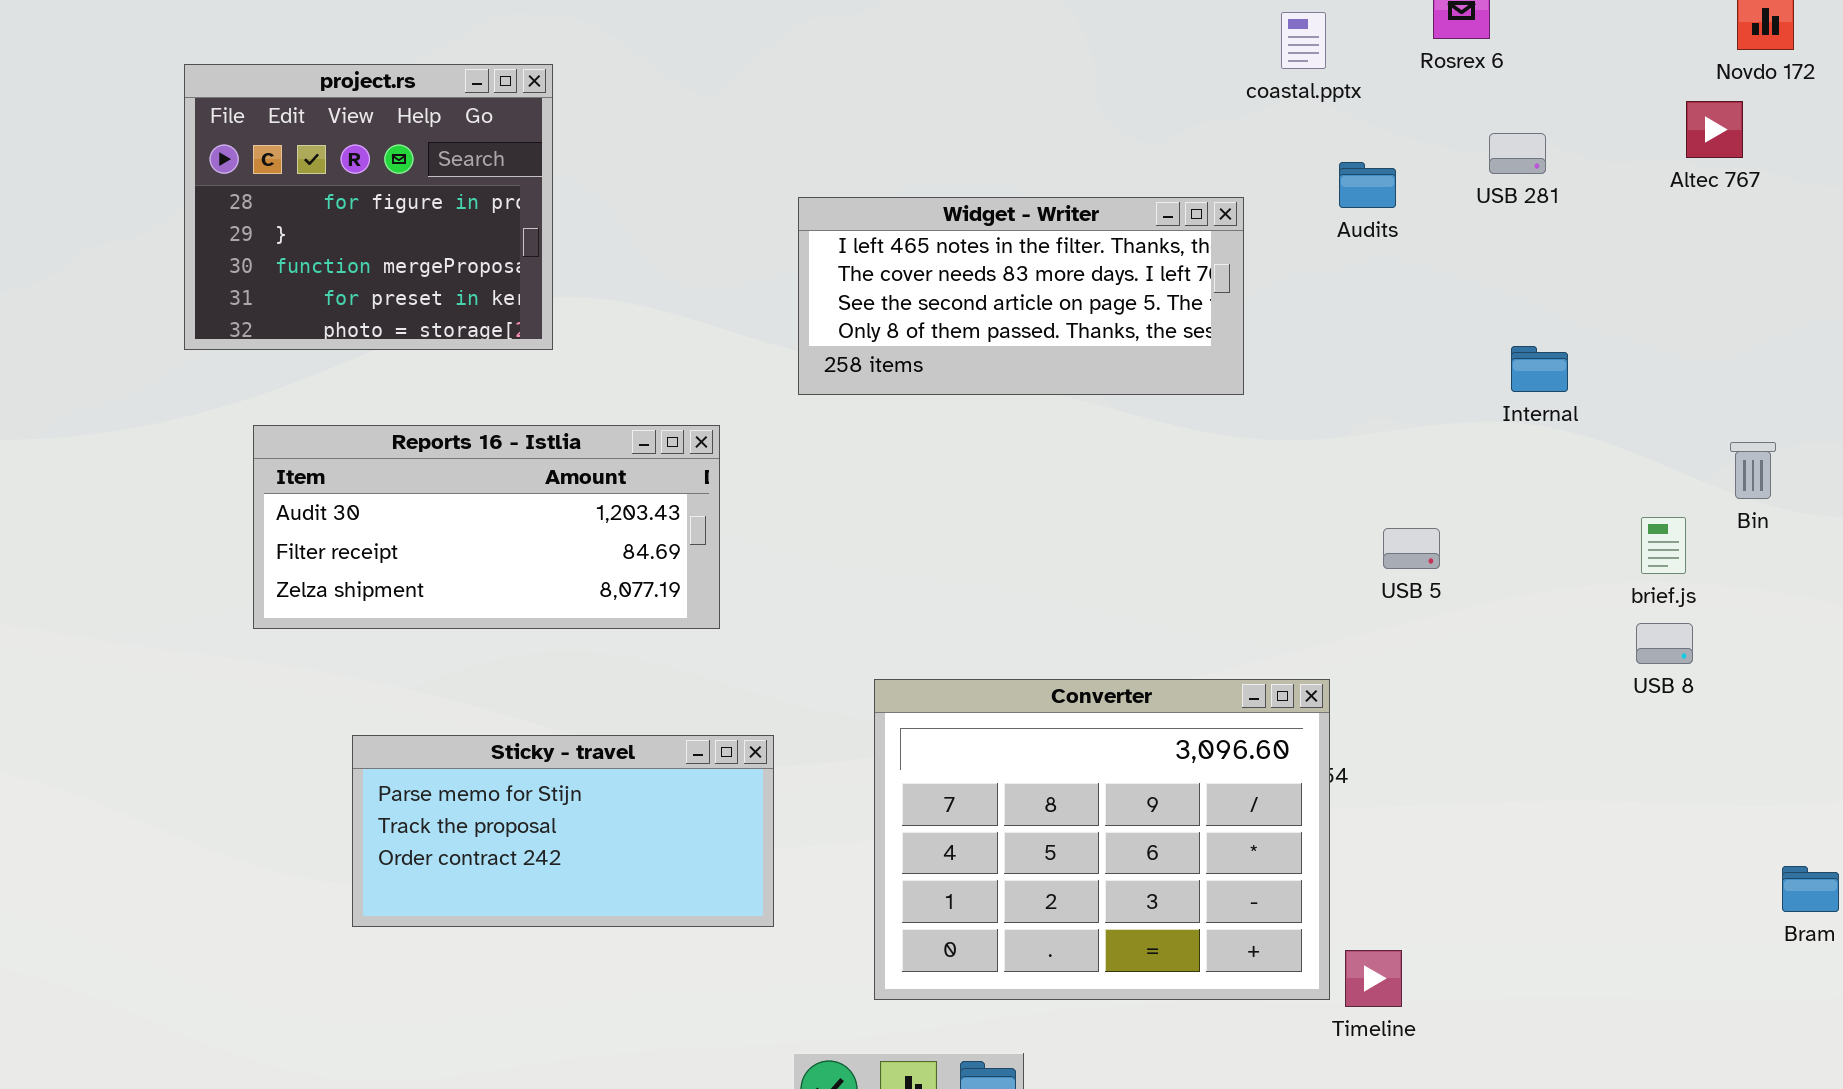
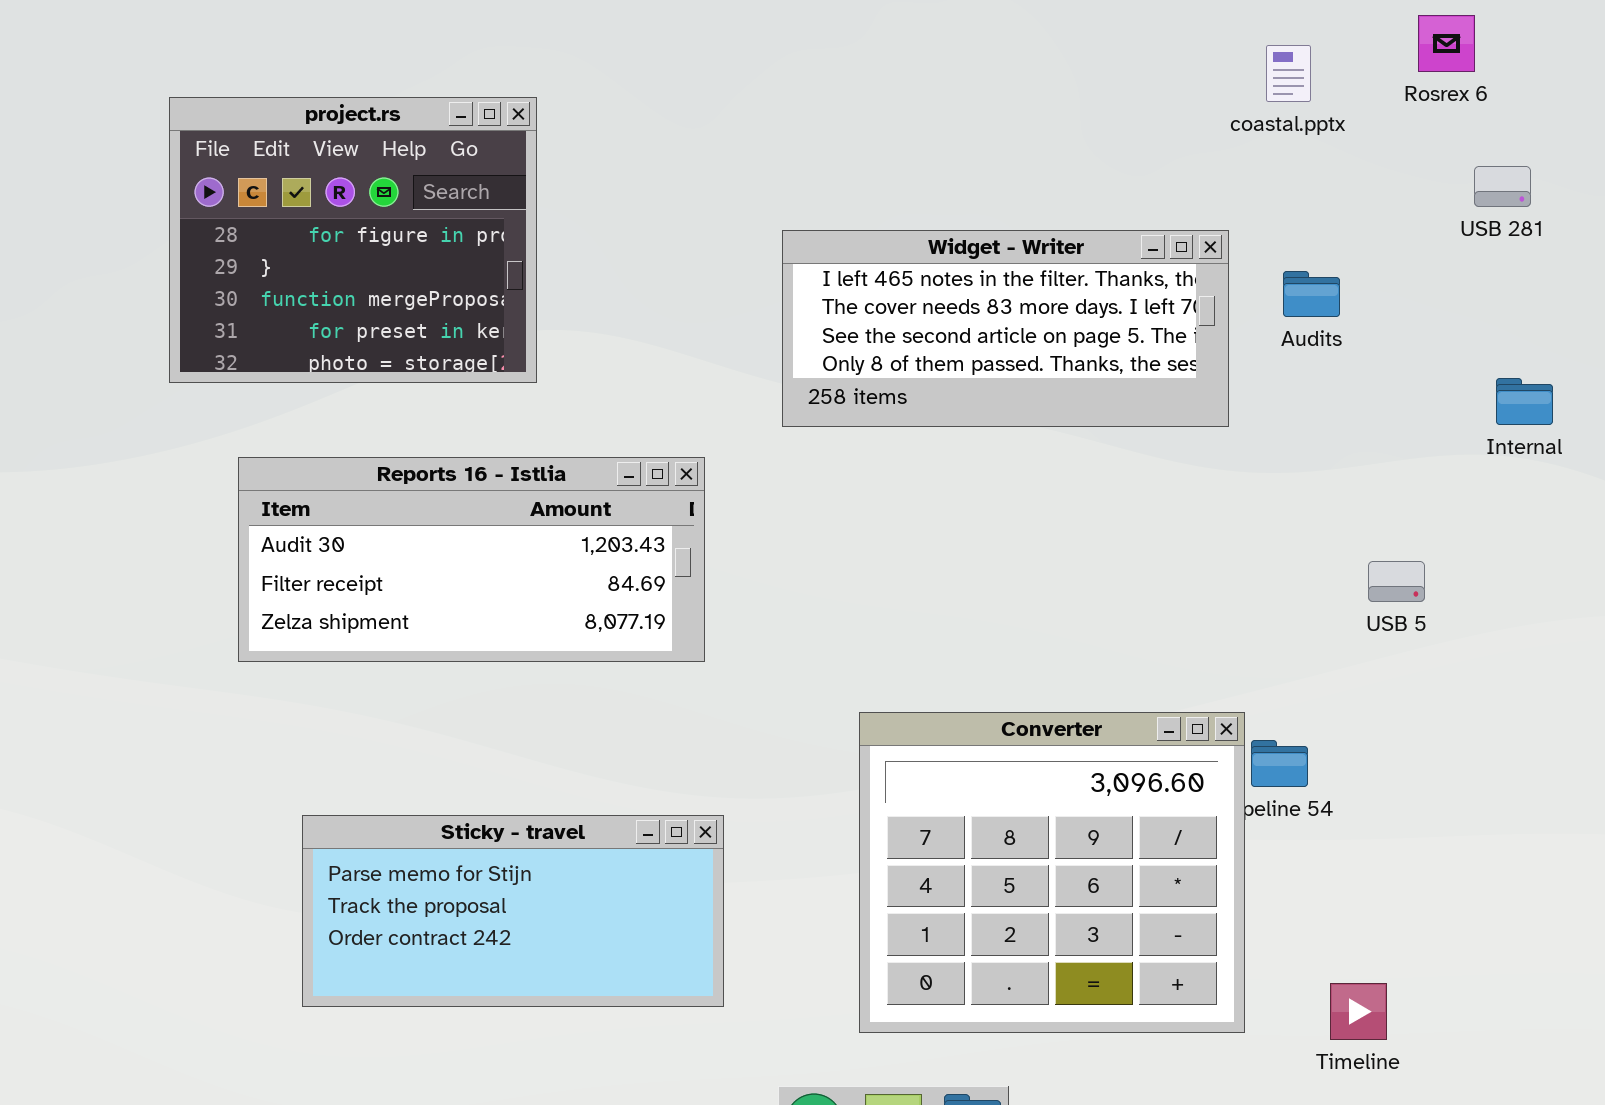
Audits: [1339,162,1396,208] -> [1283,271,1340,317], moved
Converter: [874,679,1330,1000] -> [859,712,1245,1033], resized
Sticky - travel: [352,735,774,927] -> [302,815,724,1007], moved

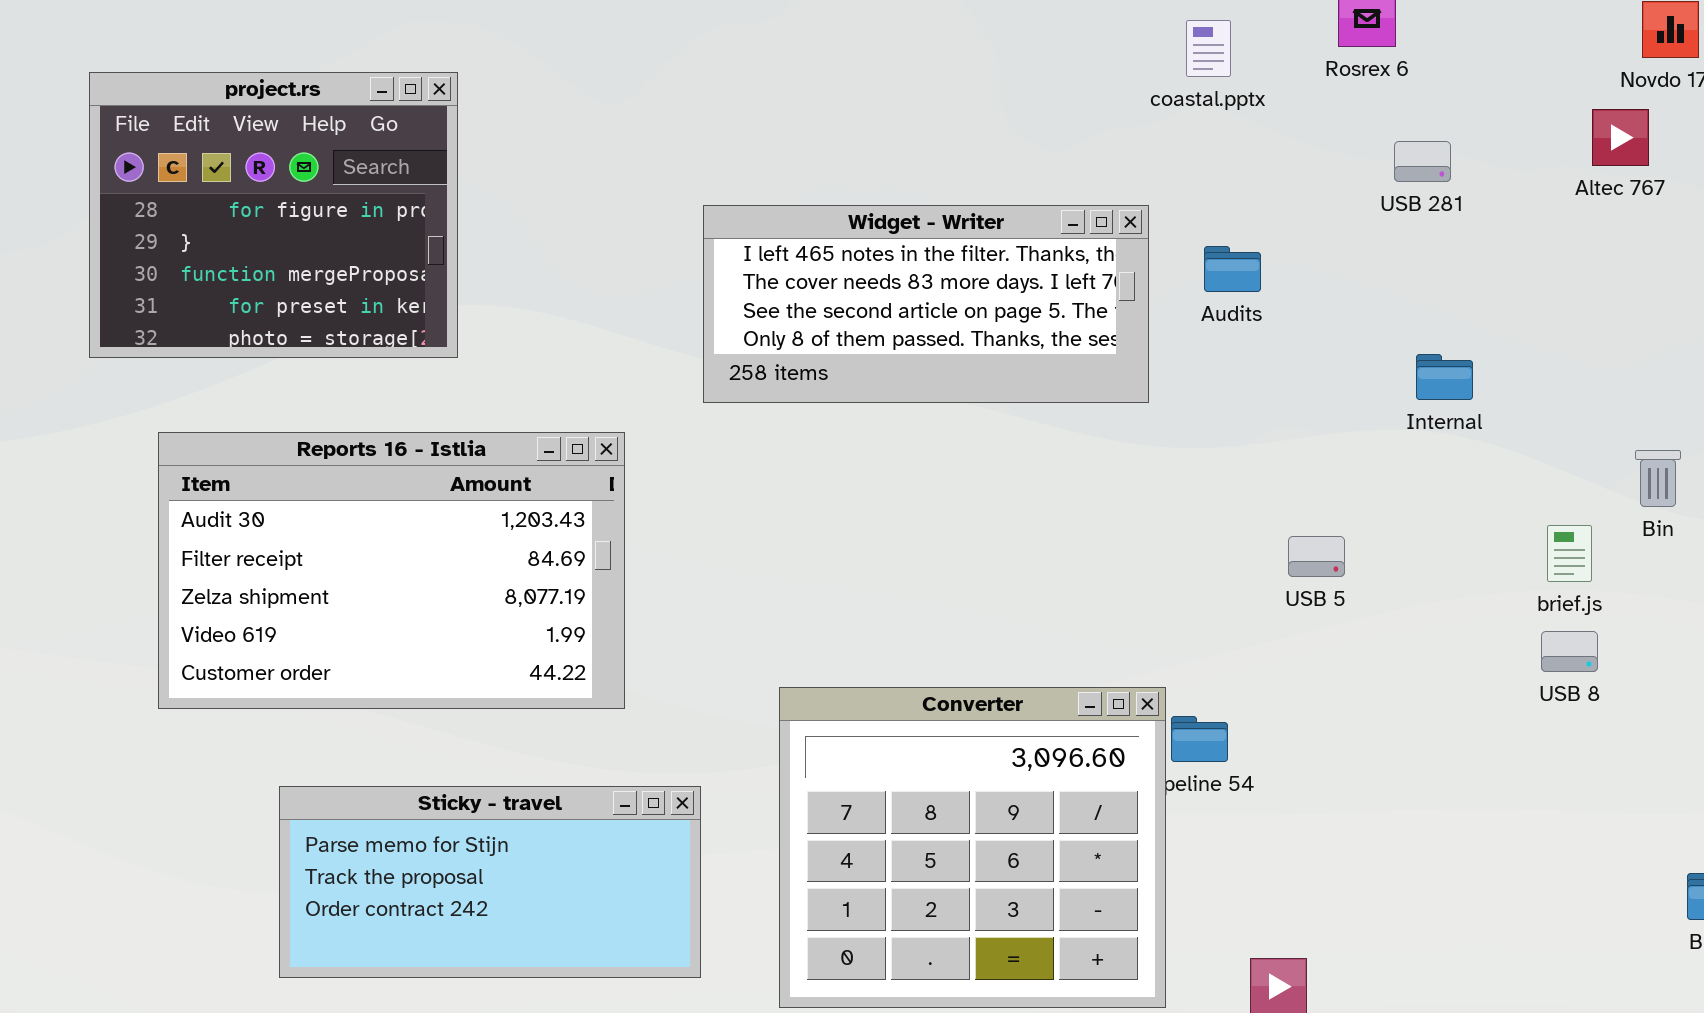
Reports 16 - Istlia: [238,457,705,662] -> [158,432,625,709], resized
Sticky - travel: [302,815,724,1007] -> [279,786,701,978], moved

